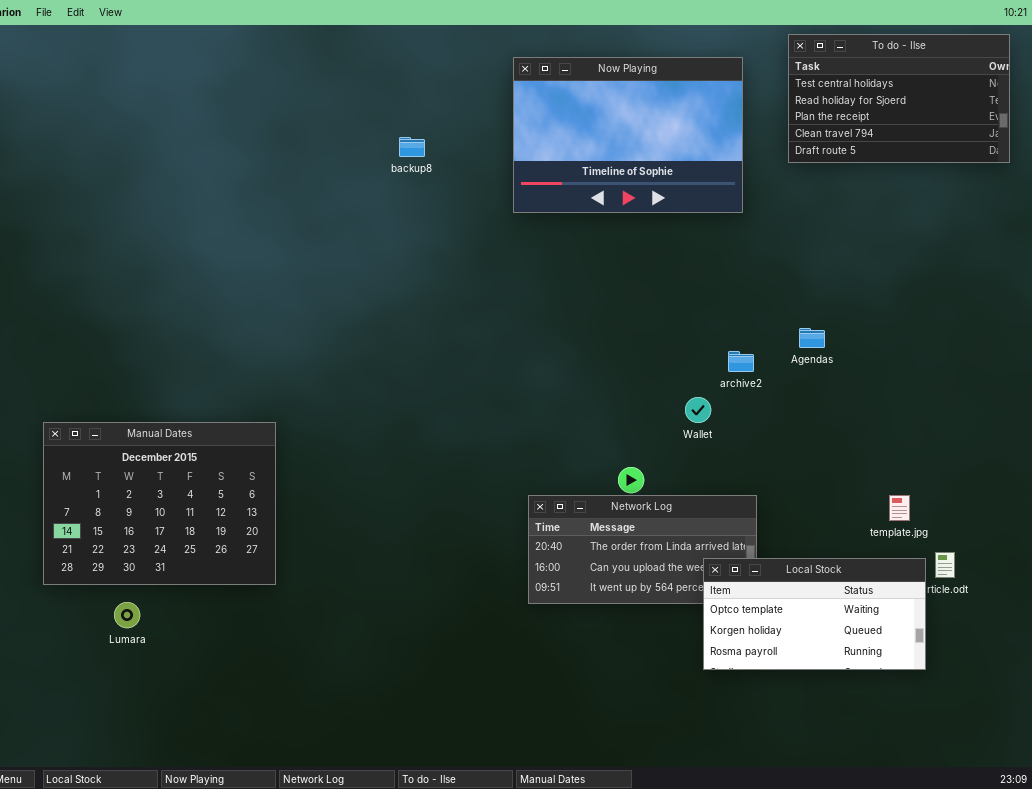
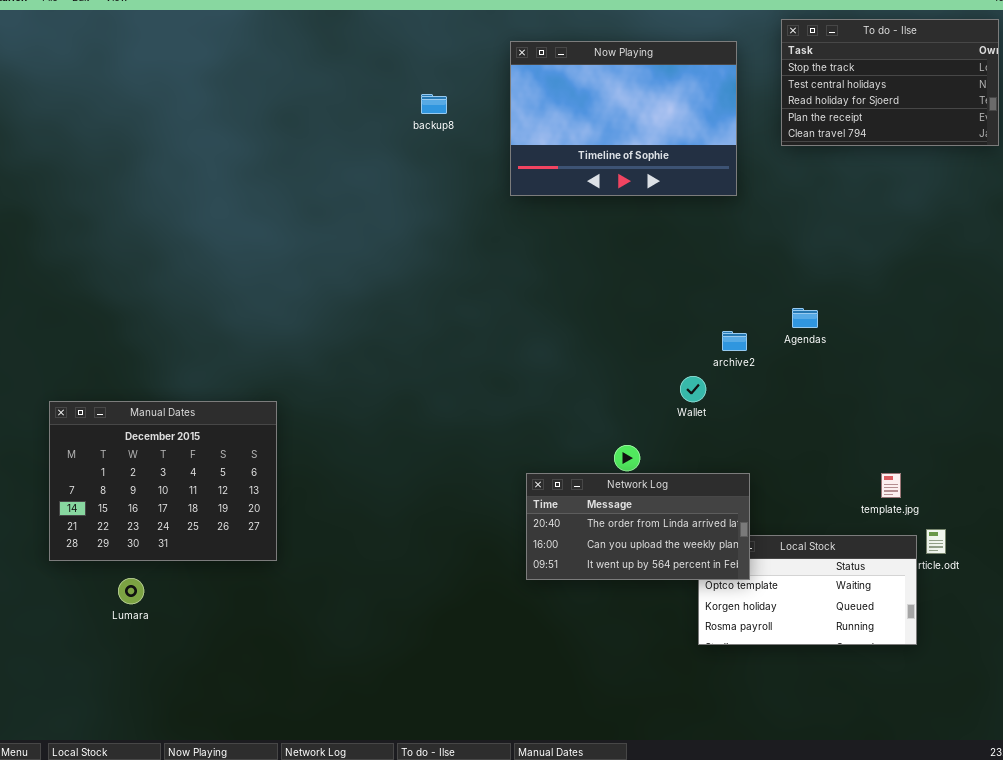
To do - Ilse: [788,34,1010,163] -> [781,19,999,146], scrolled up 1 row
backup8: [399,137,425,157] -> [421,94,447,114], moved
Network Log: [528,495,757,604] -> [526,473,750,580], raised

